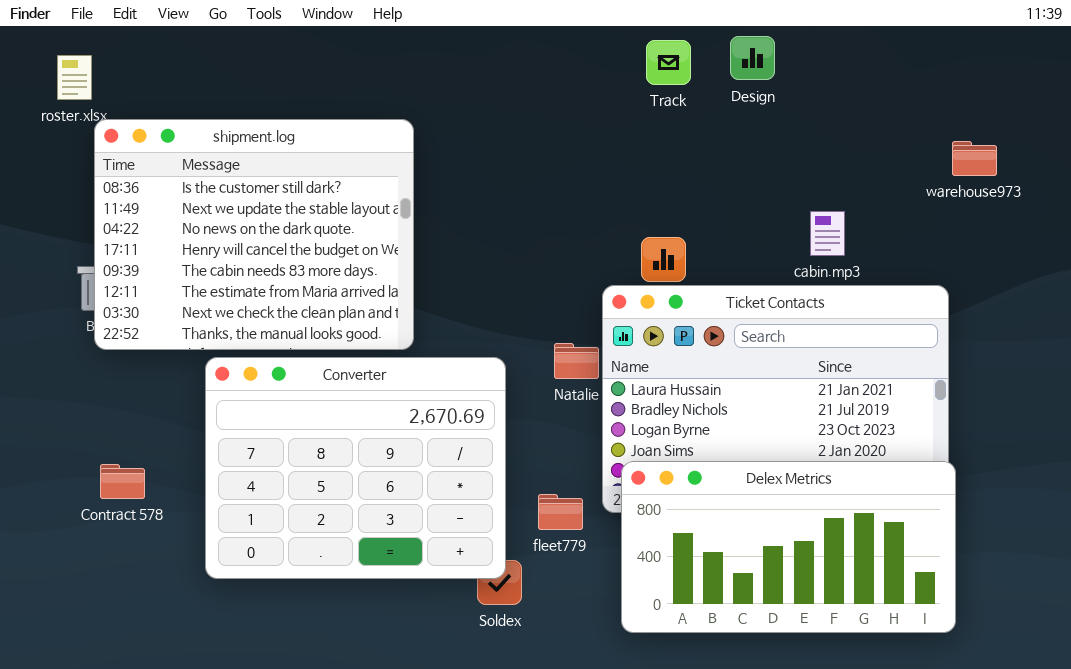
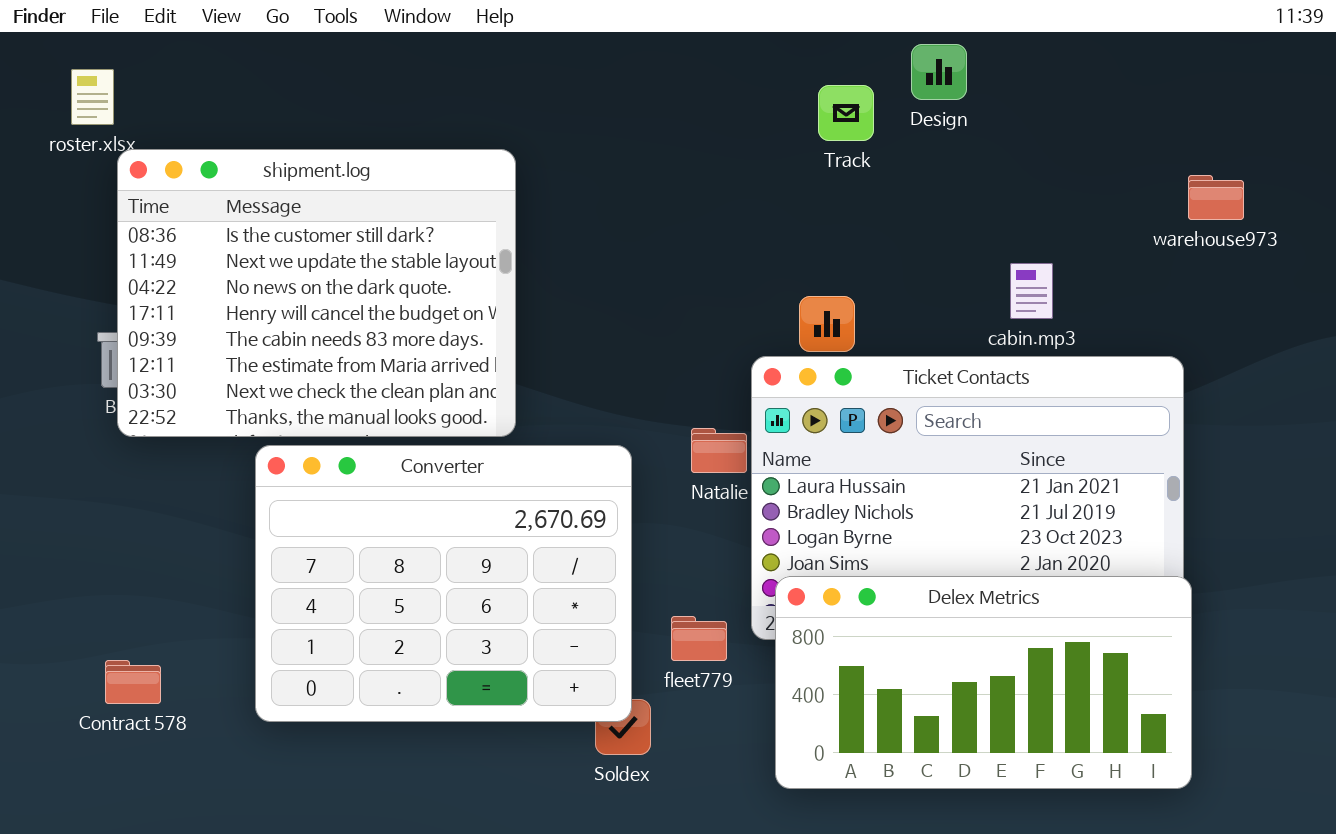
Track: [646,40,691,85] -> [818,85,874,141], moved
Contract 578: [100,464,145,499] -> [105,660,161,704], moved

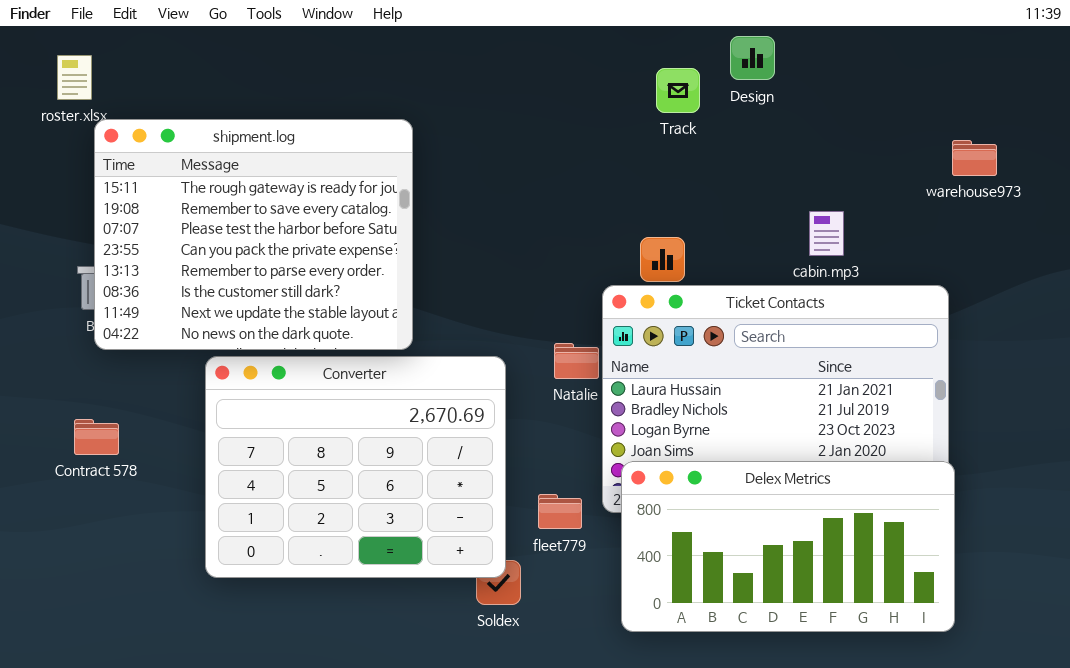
shipment.log: [117,149,516,437] -> [94,119,413,350], scrolled up 5 rows
Contract 578: [105,660,161,704] -> [74,419,119,455], moved

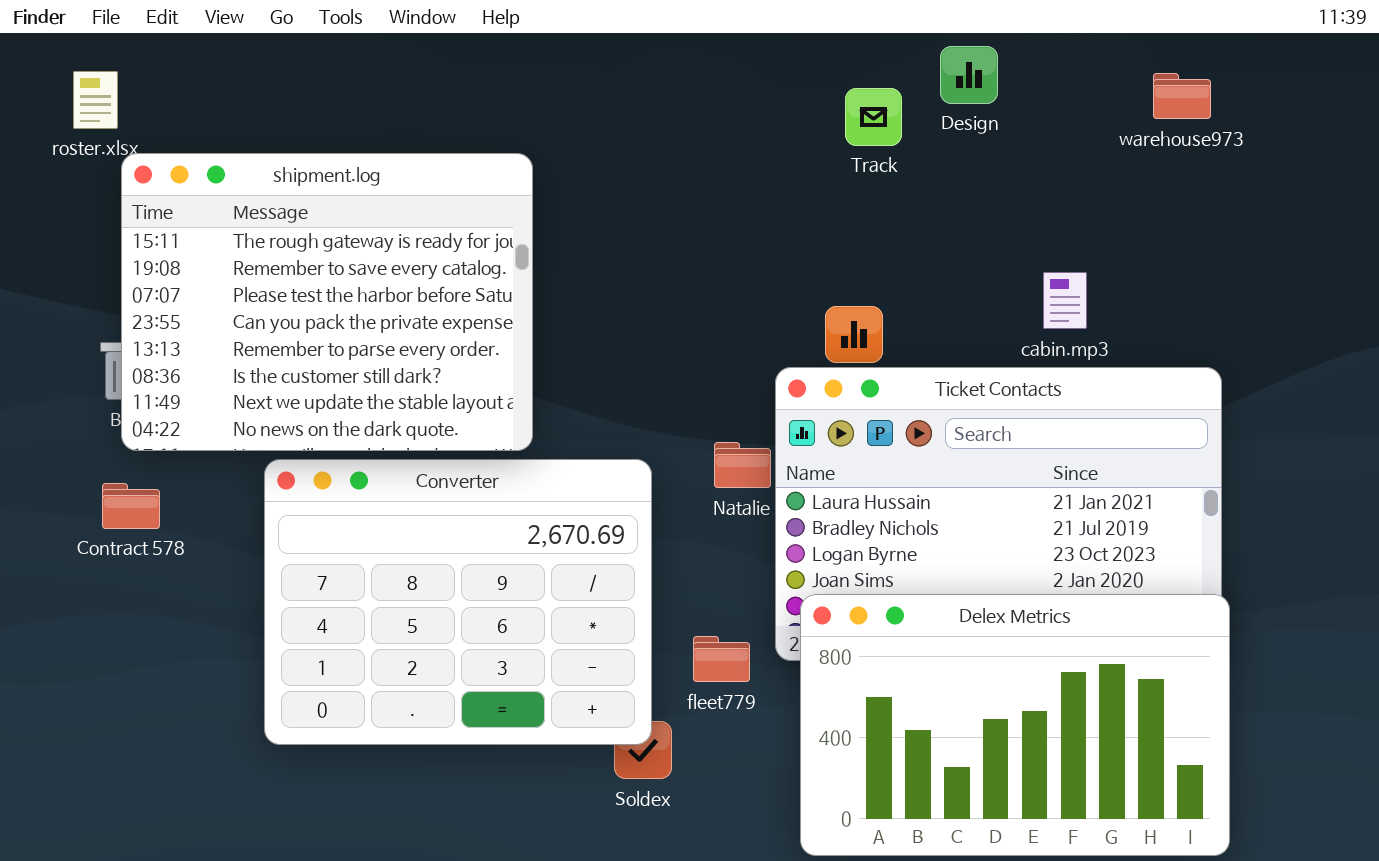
warehouse973: [952,140,997,176] -> [1153,73,1211,119], moved
Contract 578: [74,419,119,455] -> [102,483,160,529], moved
Delex Metrics: [621,461,955,632] -> [800,594,1230,856], resized

